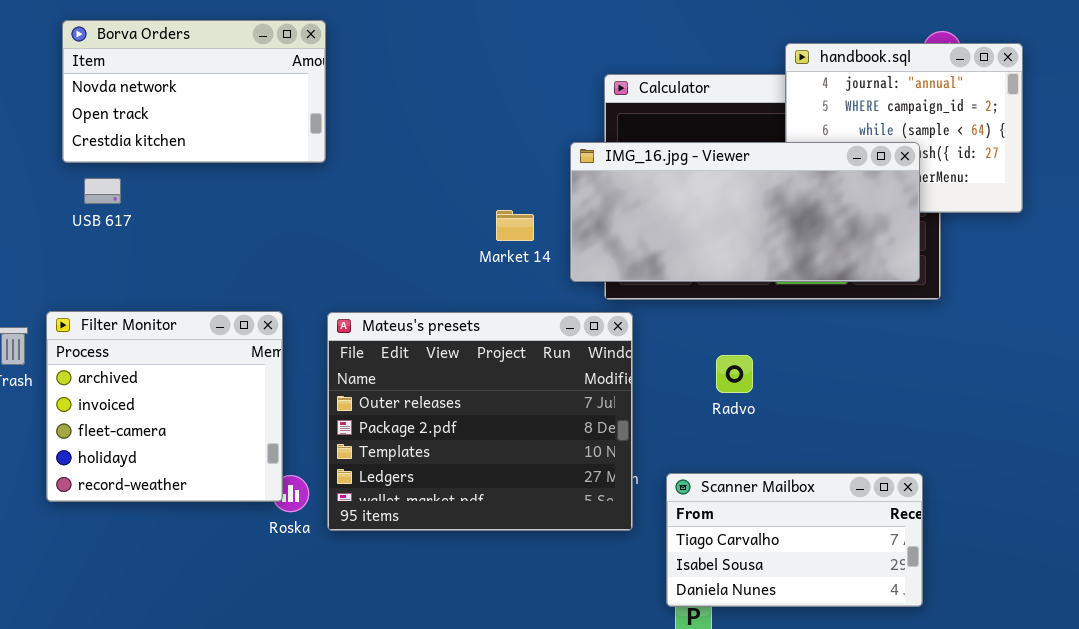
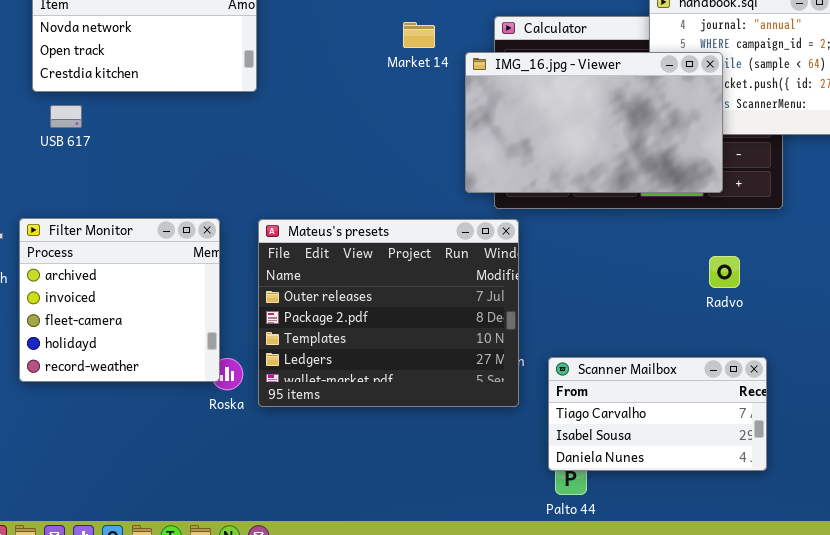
IMG_16.jpg - Viewer: [570,142,920,282] -> [465,52,723,193], resized
Market 14: [496,210,534,241] -> [403,22,435,48], moved
Radvo: [716,355,753,393] -> [709,256,740,288], moved

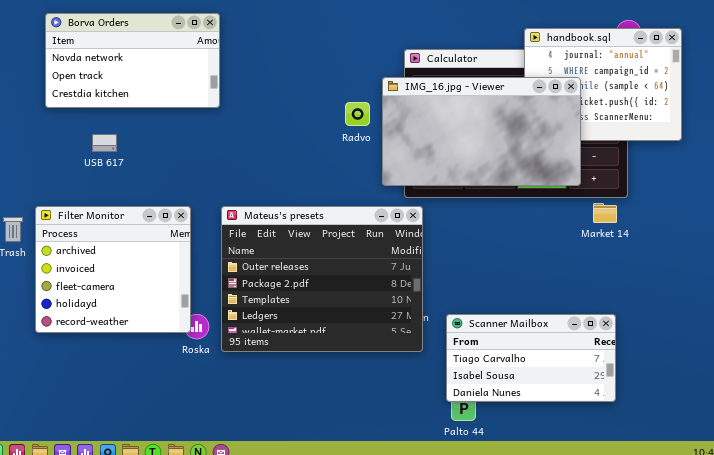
Market 14: [403,22,435,48] -> [593,203,617,223], moved
USB 617: [50,105,82,128] -> [92,134,117,152], moved
Radvo: [709,256,740,288] -> [345,102,370,126], moved

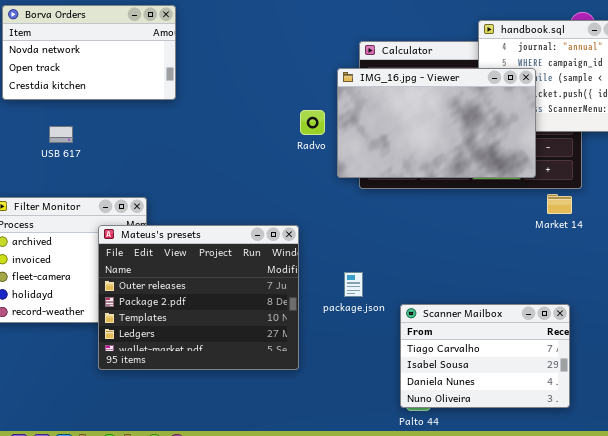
Radvo: [345,102,370,126] -> [300,110,325,135], moved
Mateus's presets: [221,206,423,352] -> [98,225,299,370], moved
Scanner Mailbox: [446,314,616,402] -> [400,304,570,408], resized

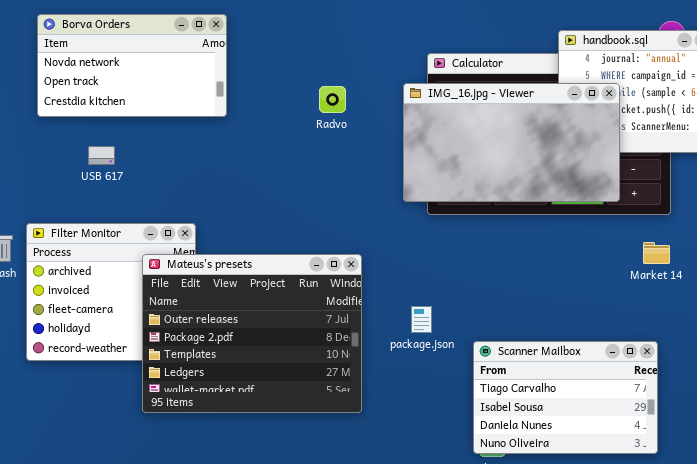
Radvo: [300,110,325,135] -> [319,86,346,113], moved
Market 14: [547,194,572,214] -> [643,242,670,264], moved

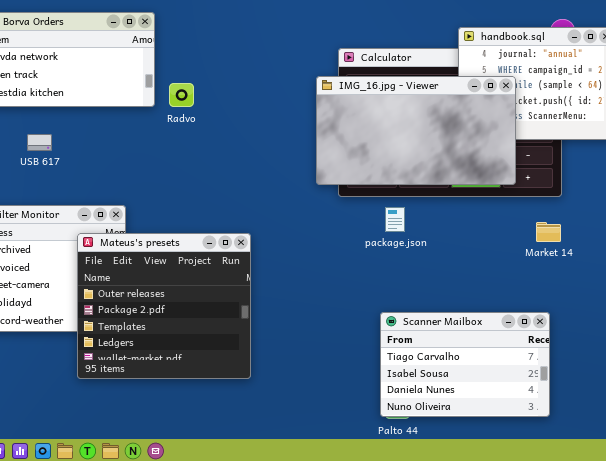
Radvo: [319,86,346,113] -> [169,83,194,107], moved
Mateus's presets: [142,254,362,413] -> [77,233,251,379], resized
package.json: [411,306,432,333] -> [385,207,405,232], moved

